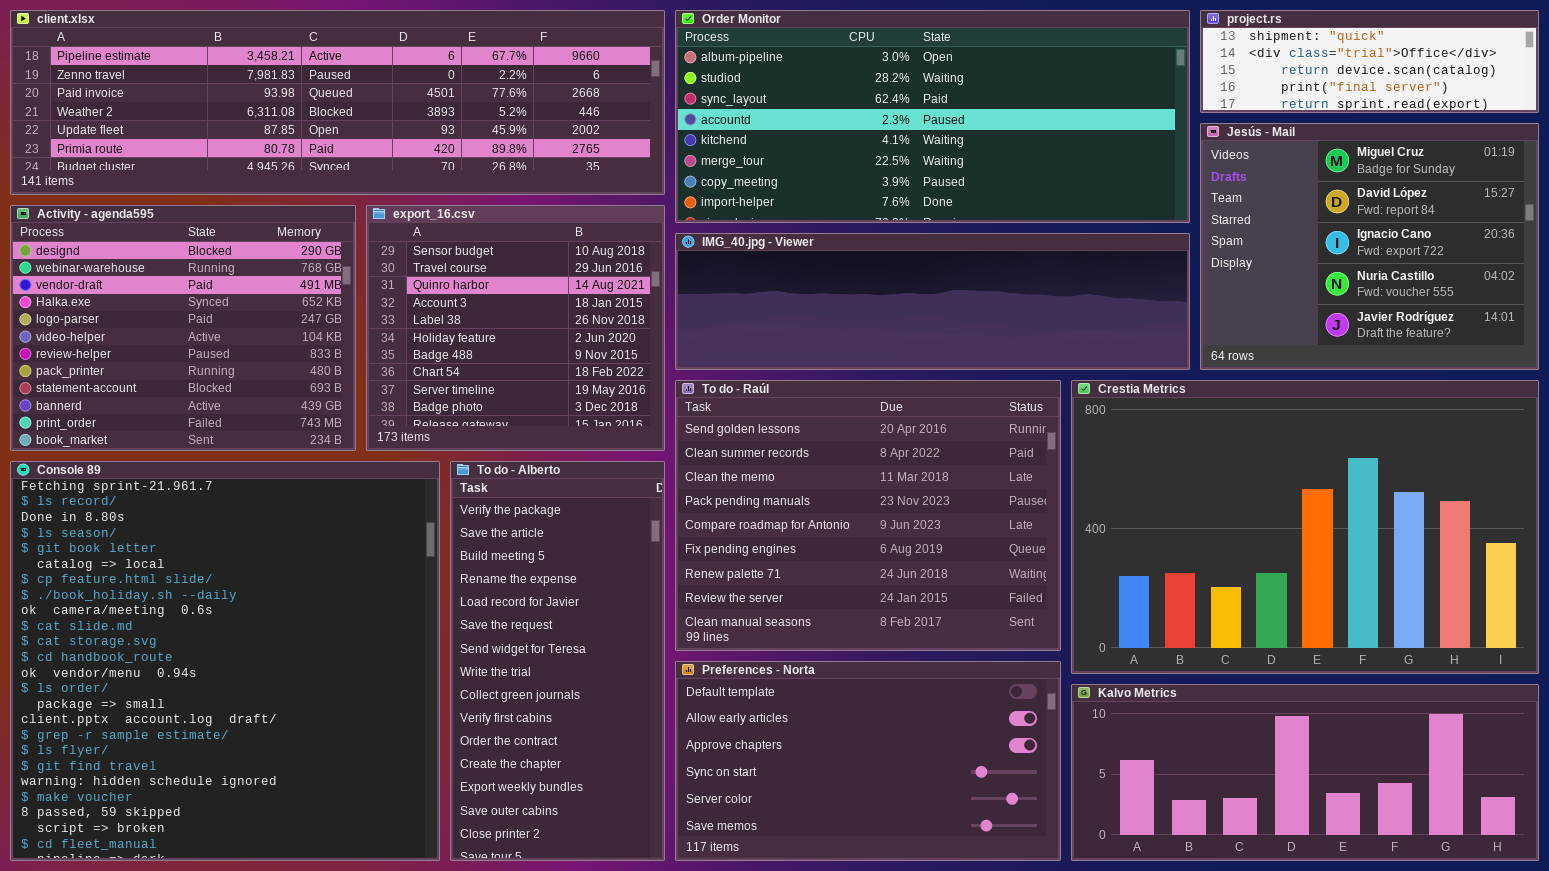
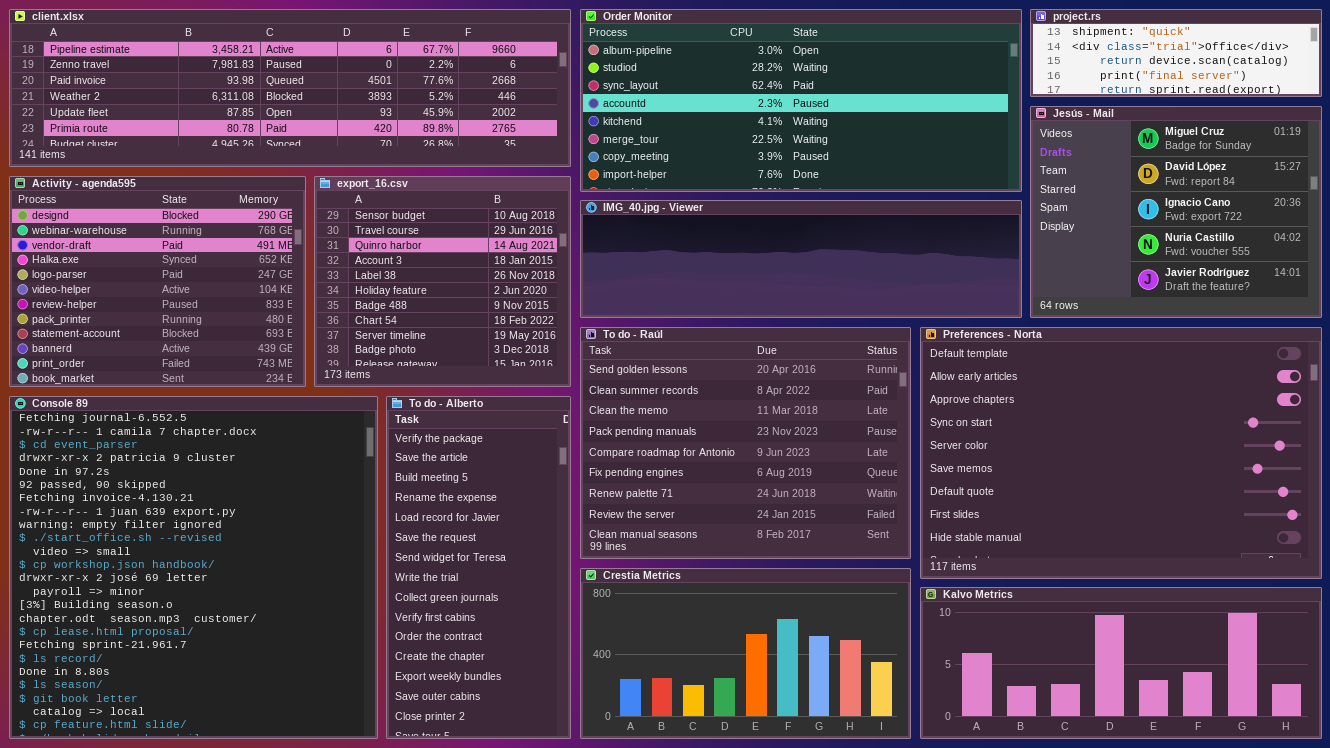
Crestia Metrics: [1071,380,1539,674] -> [580,568,911,739], moved, resized
Console 89: [10,461,440,861] -> [9,396,378,739], scrolled up 17 rows
Preferences - Norta: [675,661,1061,861] -> [920,327,1322,579], moved, resized

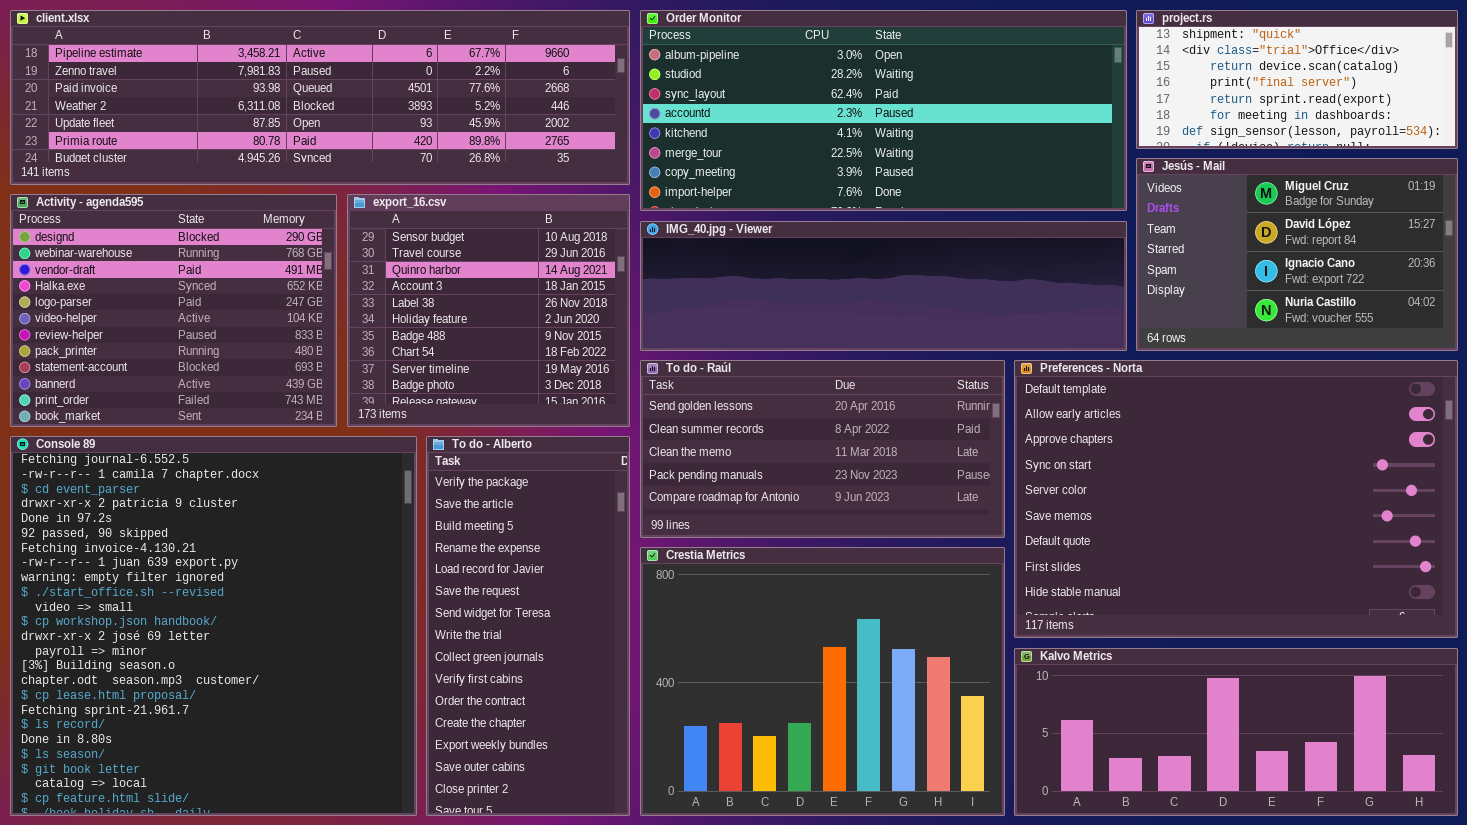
project.rs: [1030,9,1322,97] -> [1136,10,1458,149], resized
Jesús - Mail: [1030,106,1322,318] -> [1136,158,1458,351], resized
To do - Raúl: [580,327,911,559] -> [640,360,1005,538], resized
Crestia Metrics: [580,568,911,739] -> [640,547,1005,816], resized

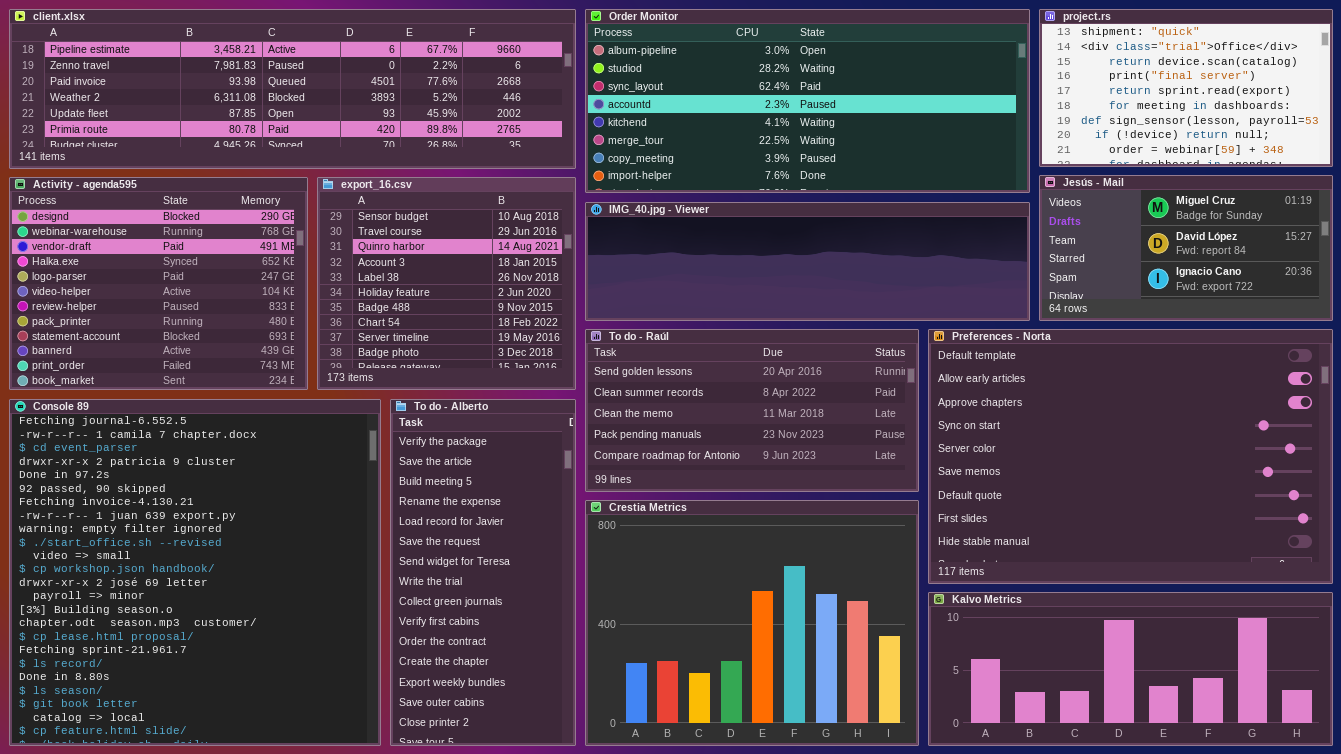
project.rs: [1136,10,1458,149] -> [1039,9,1333,167], resized
Jesús - Mail: [1136,158,1458,351] -> [1039,175,1333,321], resized

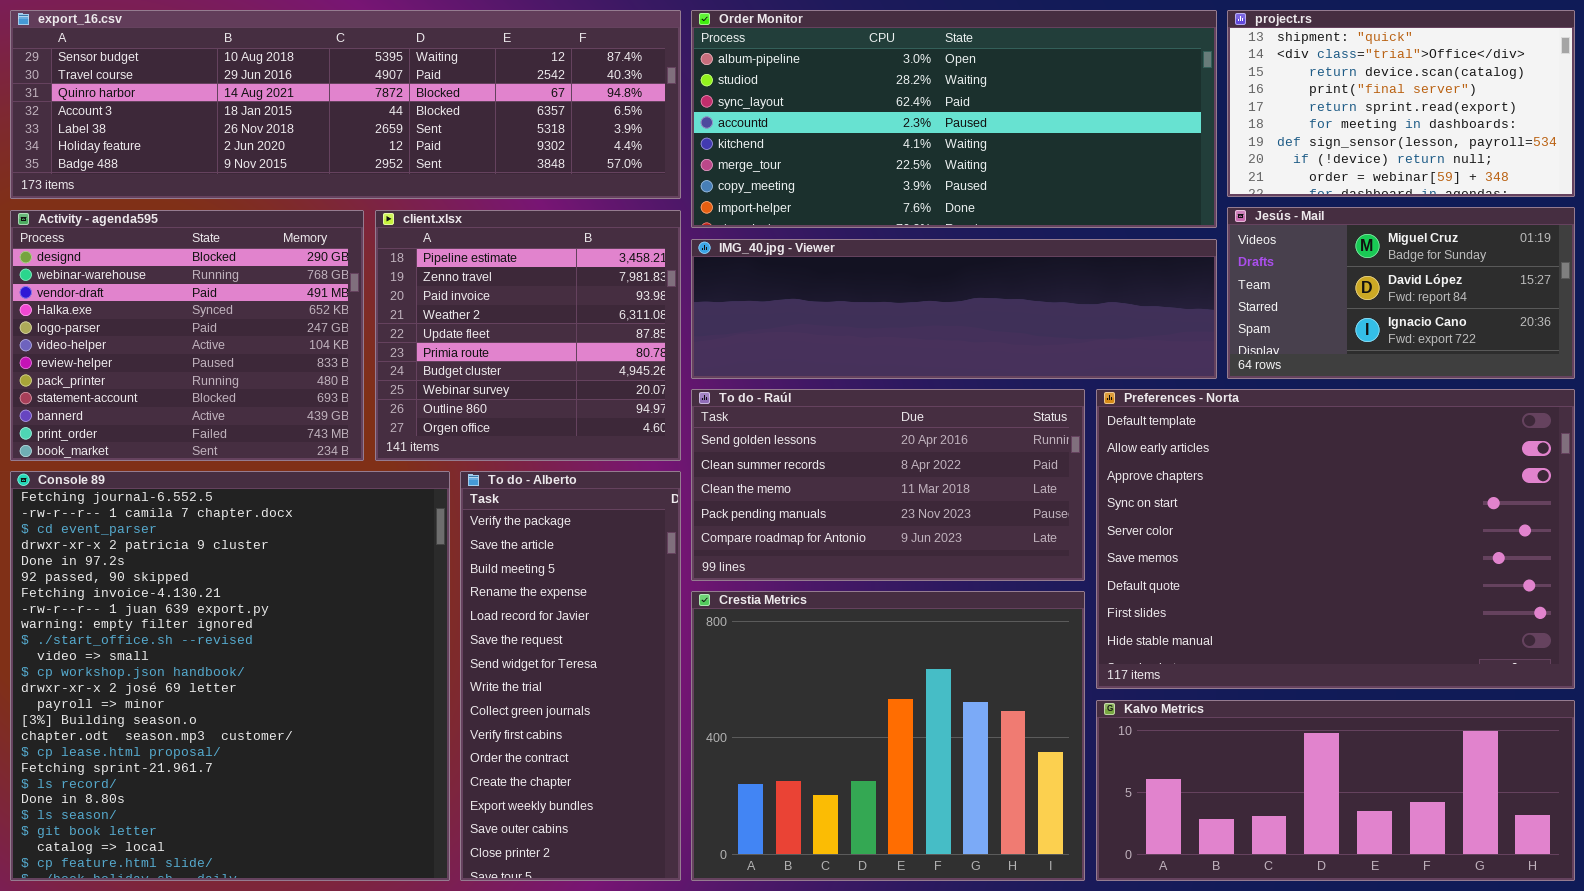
client.xlsx: [9,9,576,169] -> [375,210,681,461], moved, resized
export_16.csv: [317,177,576,390] -> [10,10,681,199], moved, resized

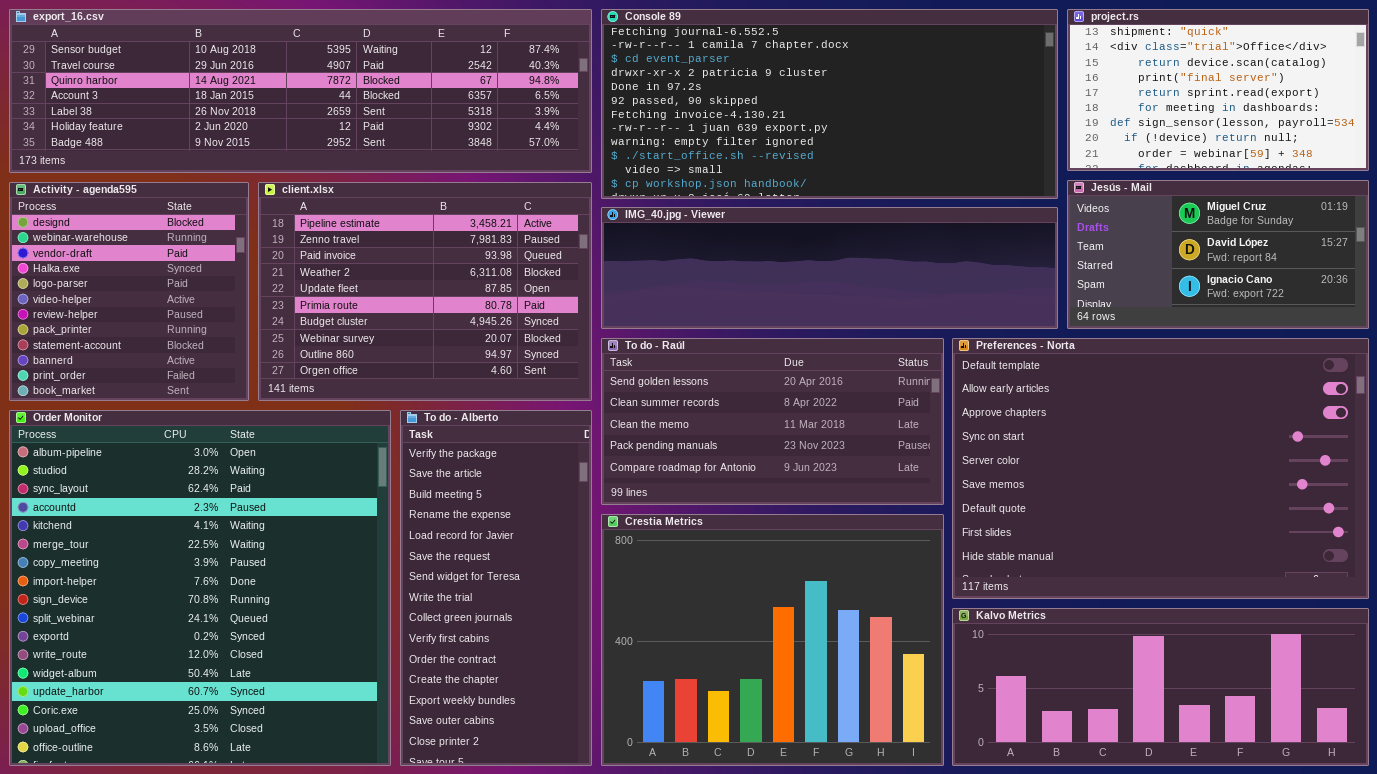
Order Monitor: [691,10,1217,228] -> [9,410,391,766], moved, resized
Activity - agenda595: [10,210,364,461] -> [9,182,249,401], resized
client.xlsx: [375,210,681,461] -> [258,182,592,401], resized
Console 89: [10,471,450,881] -> [601,9,1058,199], moved, resized

